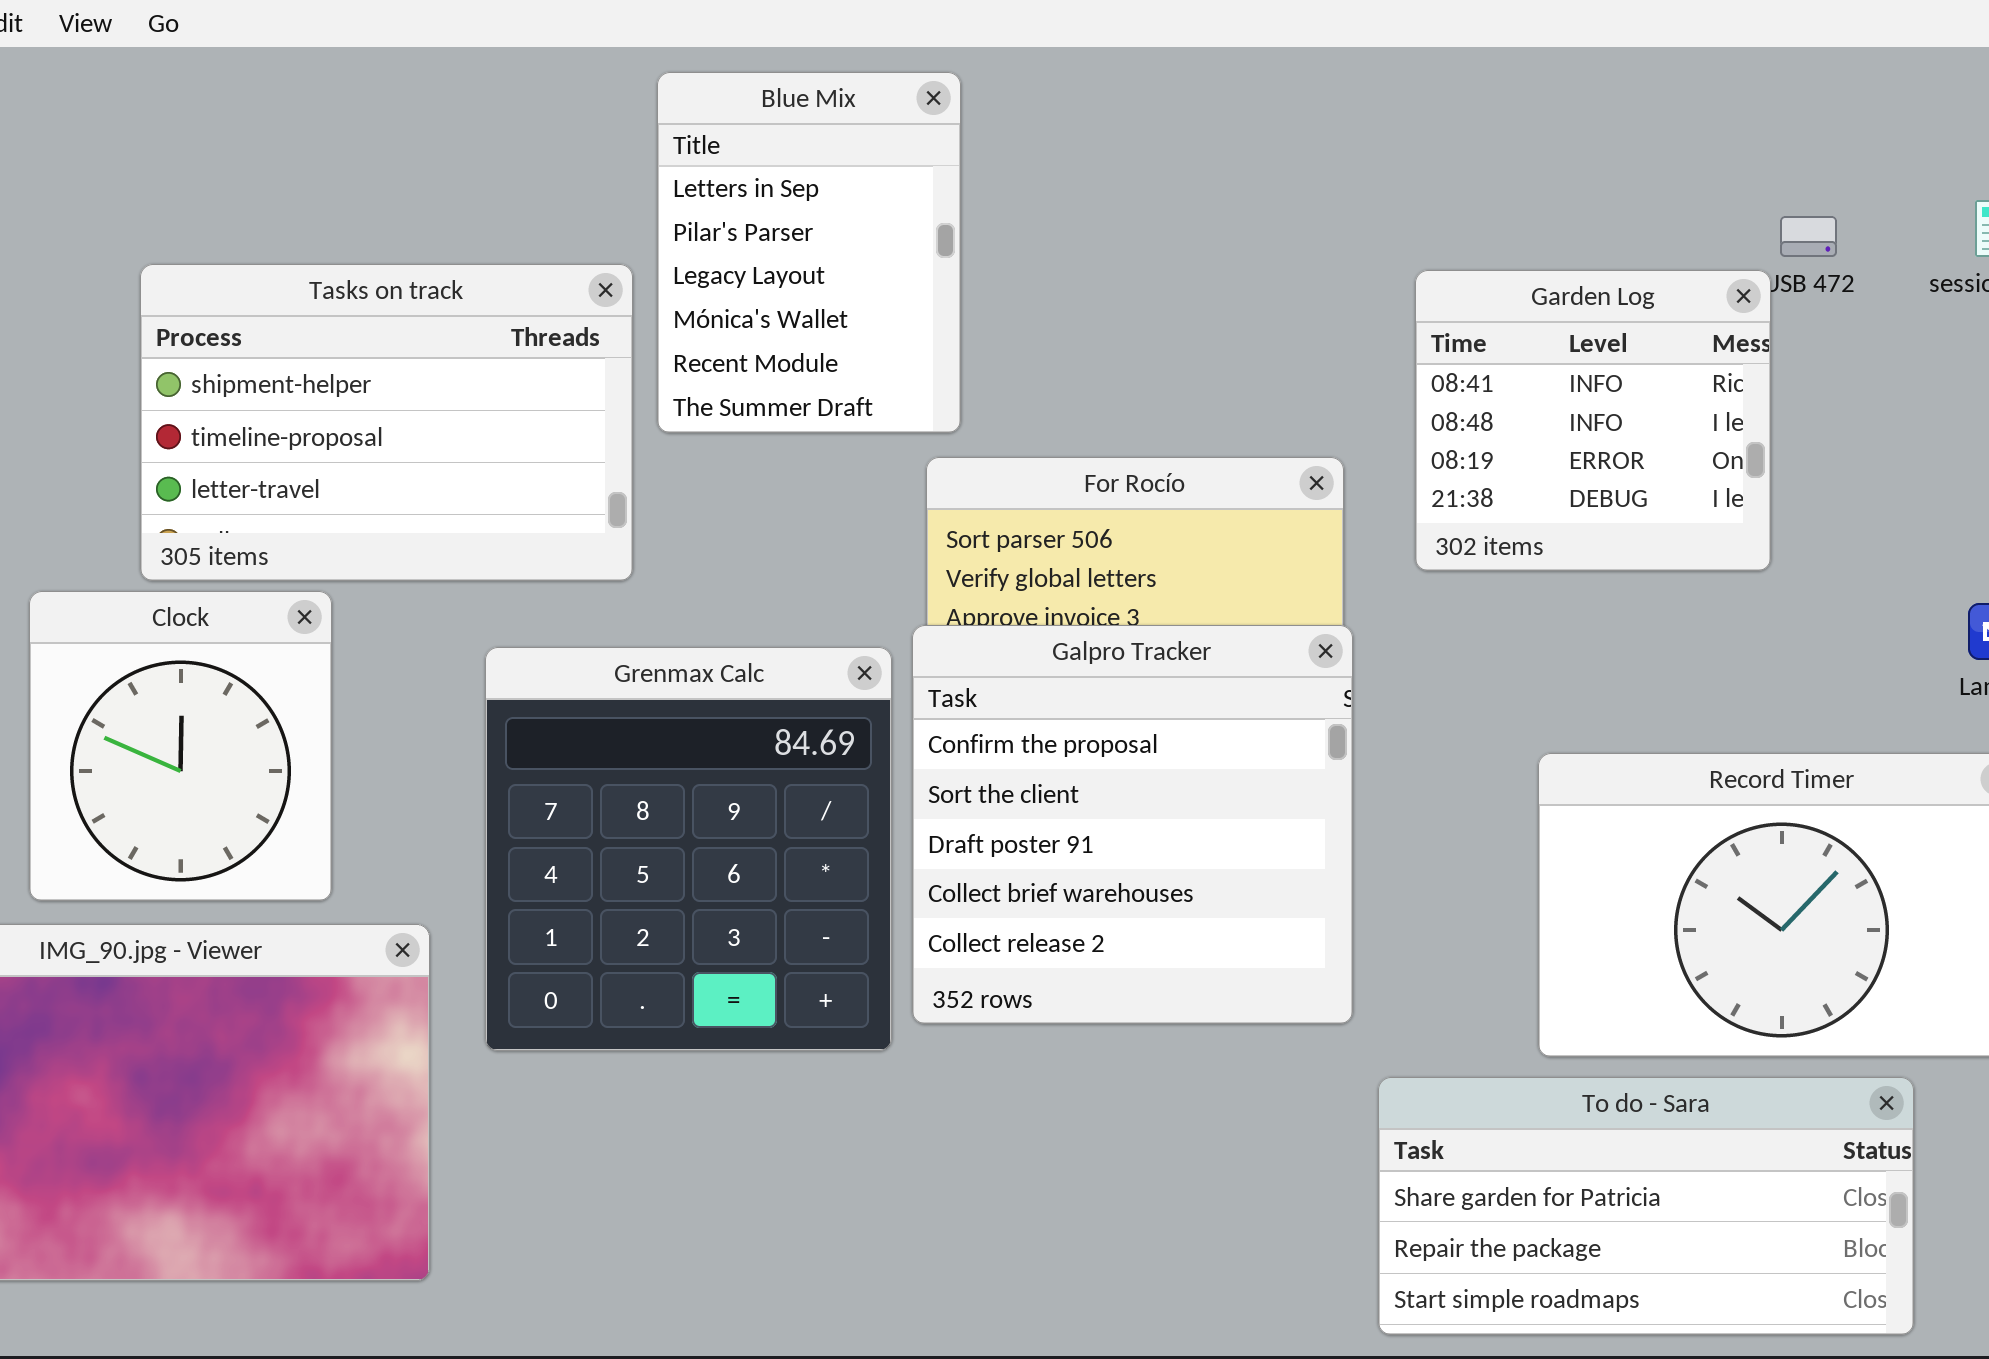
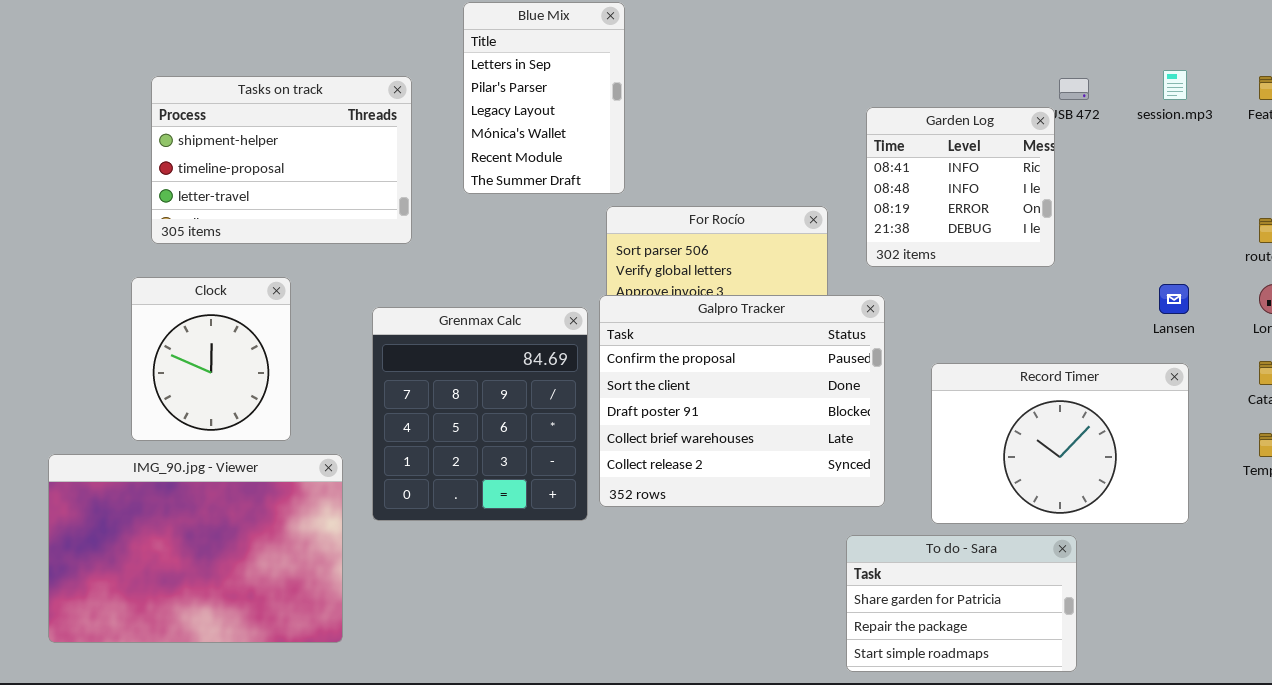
Tasks on track: [140,264,633,581] -> [151,76,412,244], moved
Galpro Tracker: [912,625,1353,1024] -> [599,295,885,507], resized
To do - Sara: [1378,1077,1914,1335] -> [846,535,1077,672], resized

